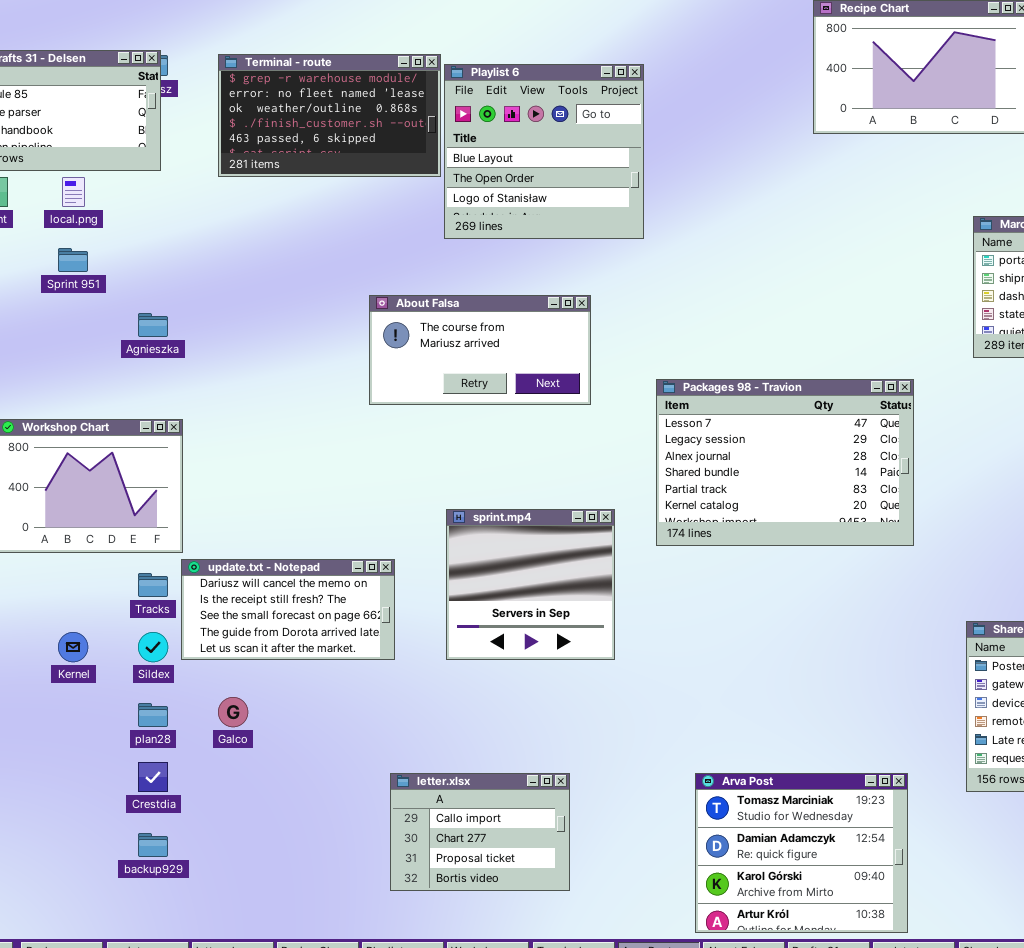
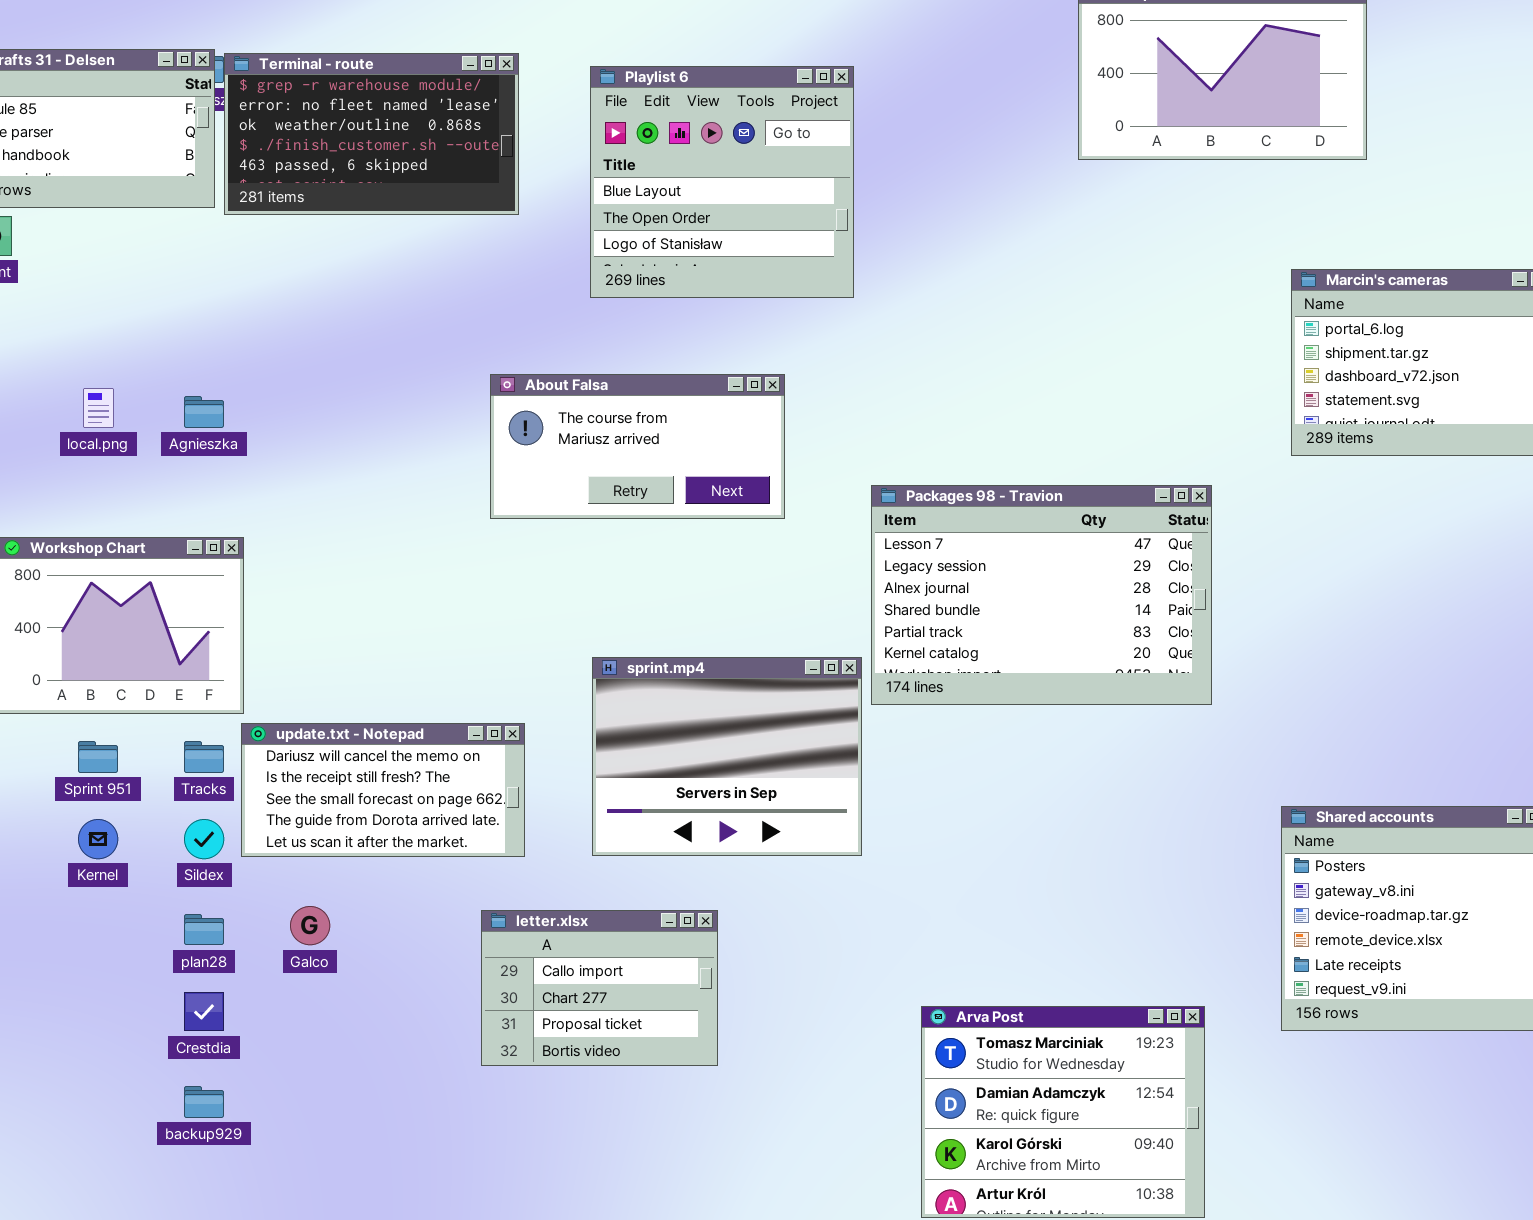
Terminal - route: [218,54,441,177] -> [224,53,519,215], moved
local.png: [62,177,85,207] -> [83,388,114,428], moved
Sprint 951: [58,248,88,272] -> [78,741,118,773], moved
sprint.mp4: [446,509,615,660] -> [592,657,862,856], resized
letter.xlsx: [390,773,570,891] -> [481,910,718,1066], moved

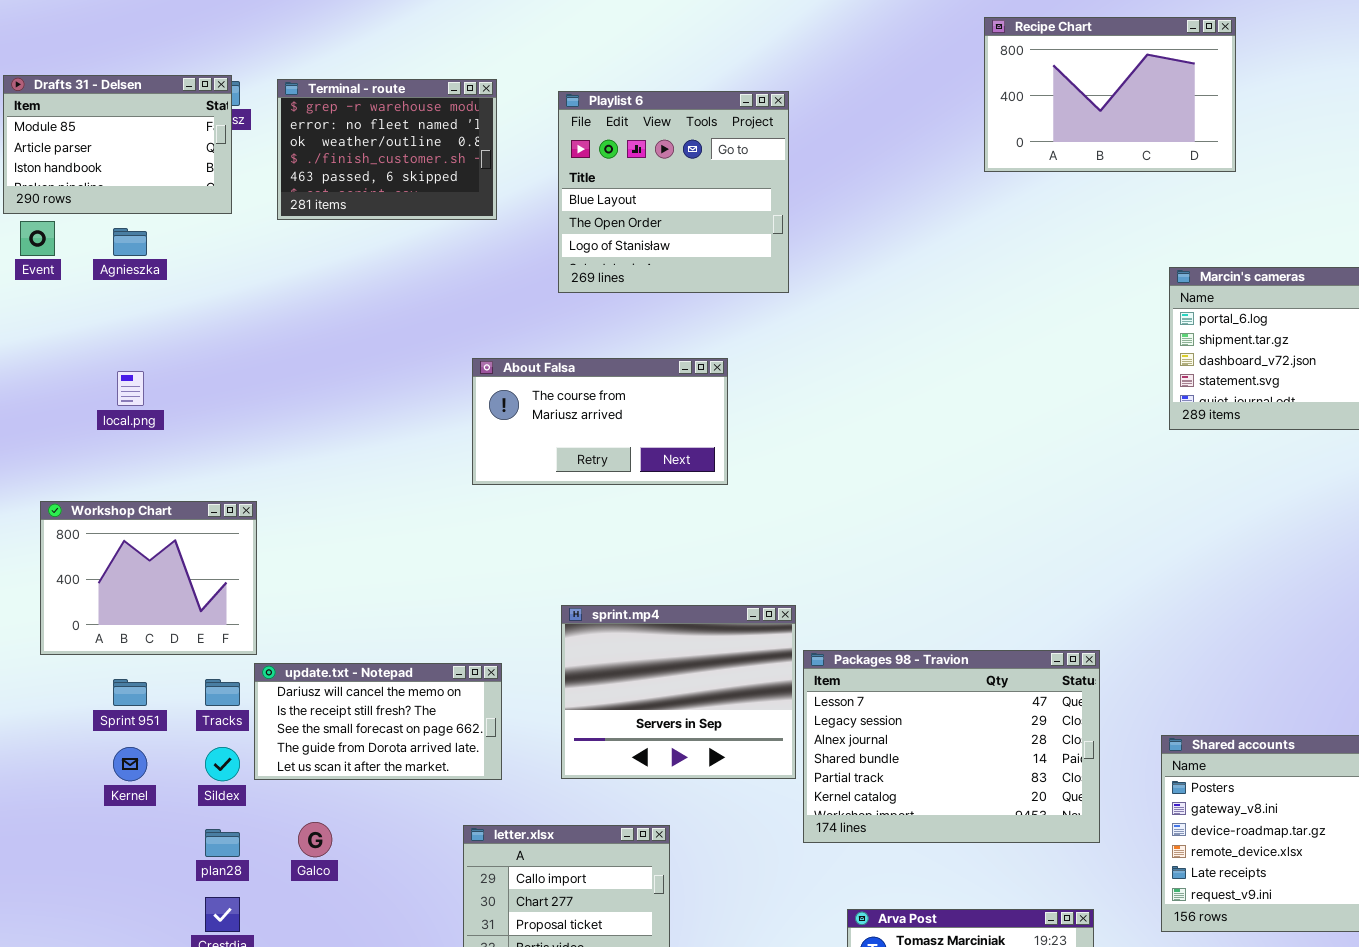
Terminal - route: [224,53,519,215] -> [277,79,497,220], resized
Agnieszka: [184,396,224,428] -> [113,228,147,256], moved
Packages 98 - Travion: [871,485,1212,705] -> [803,650,1100,843], moved

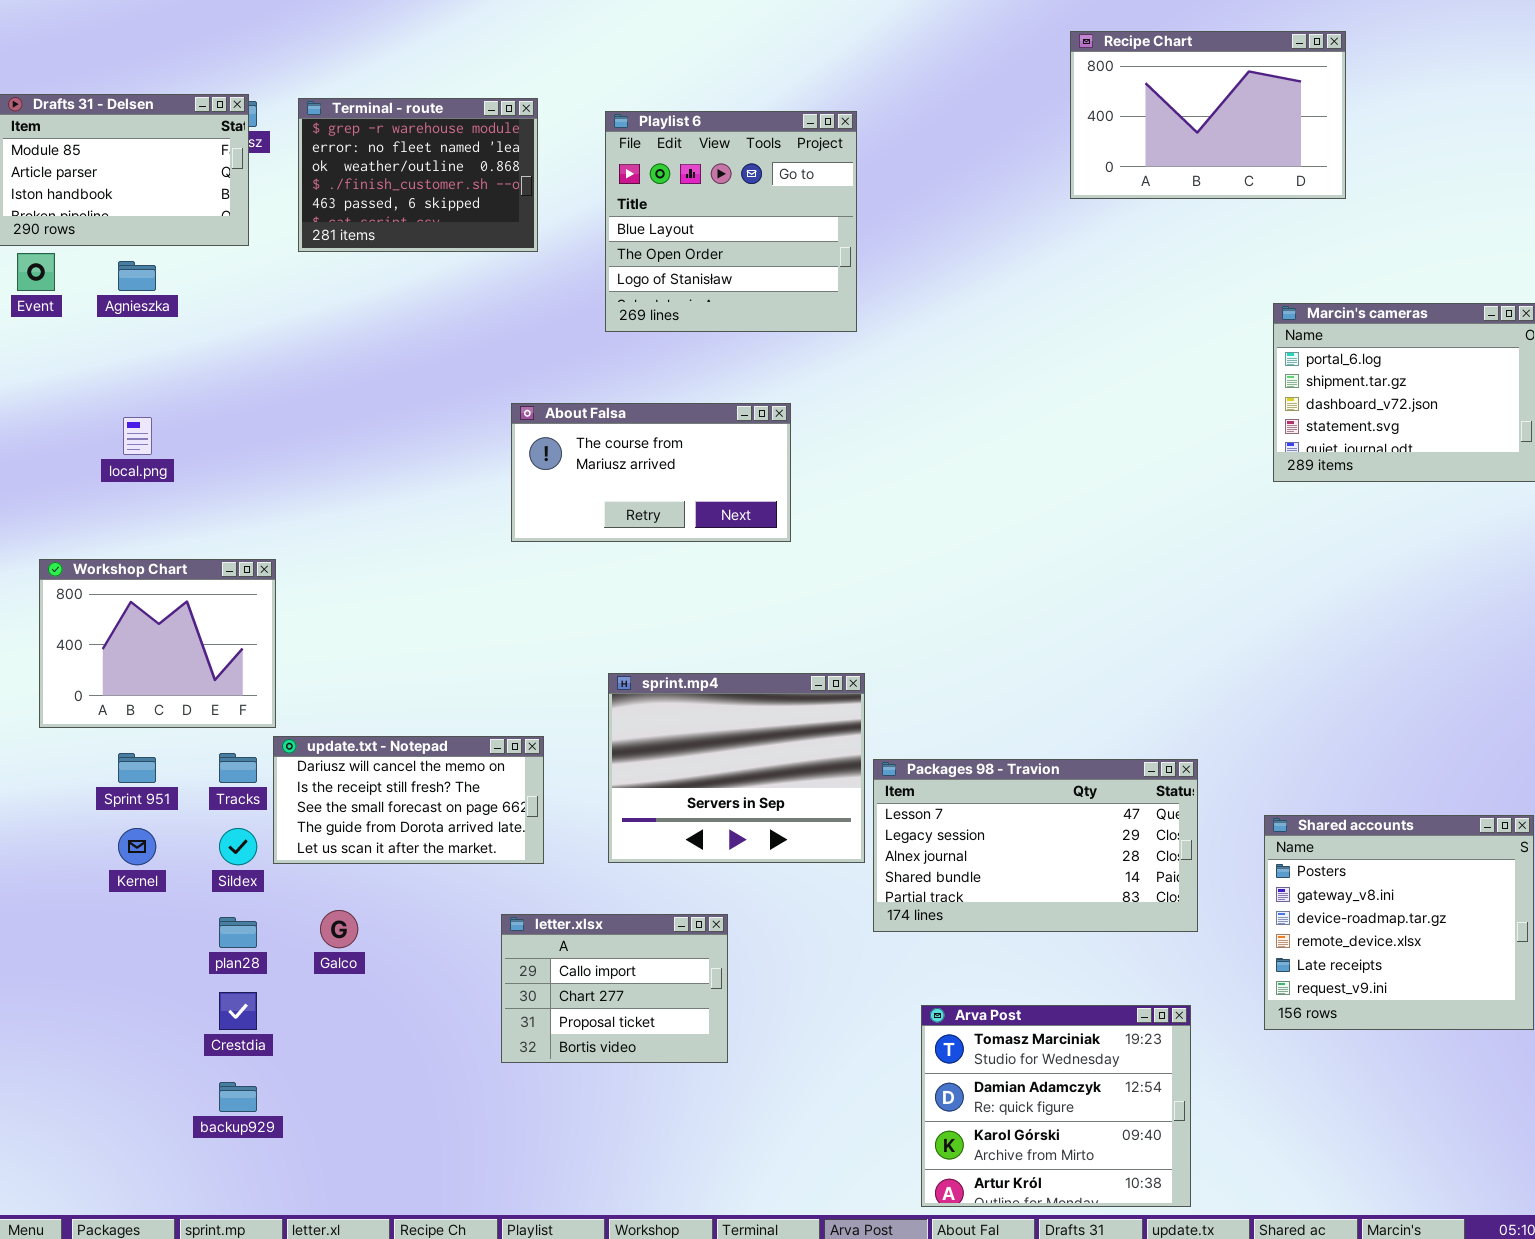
Packages 98 - Travion: [803,650,1100,843] -> [873,759,1198,932], resized

